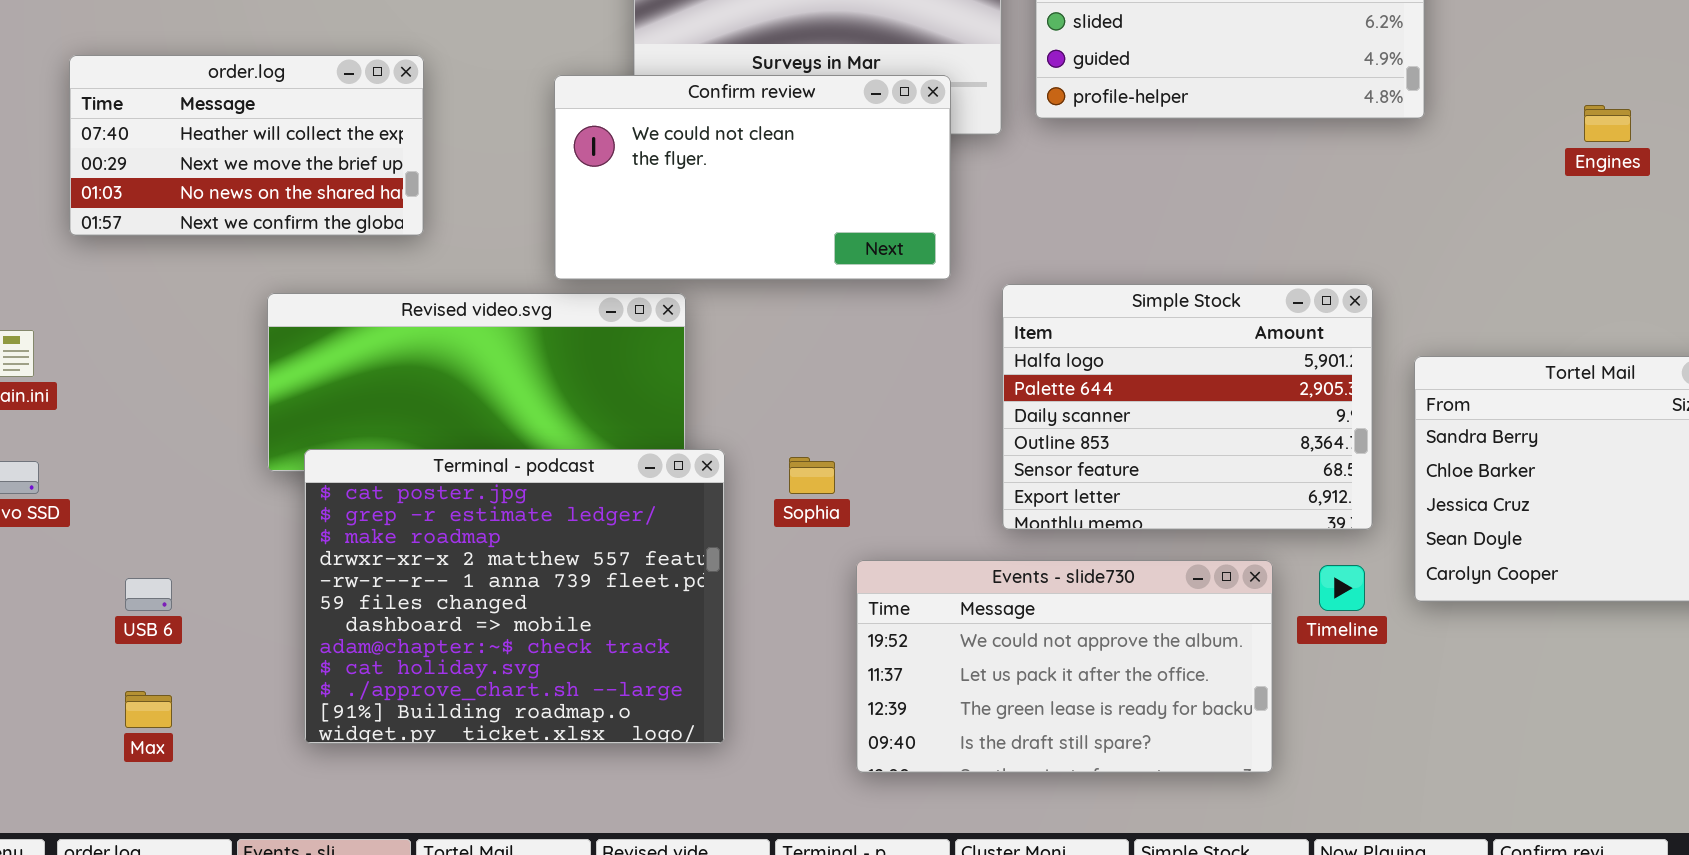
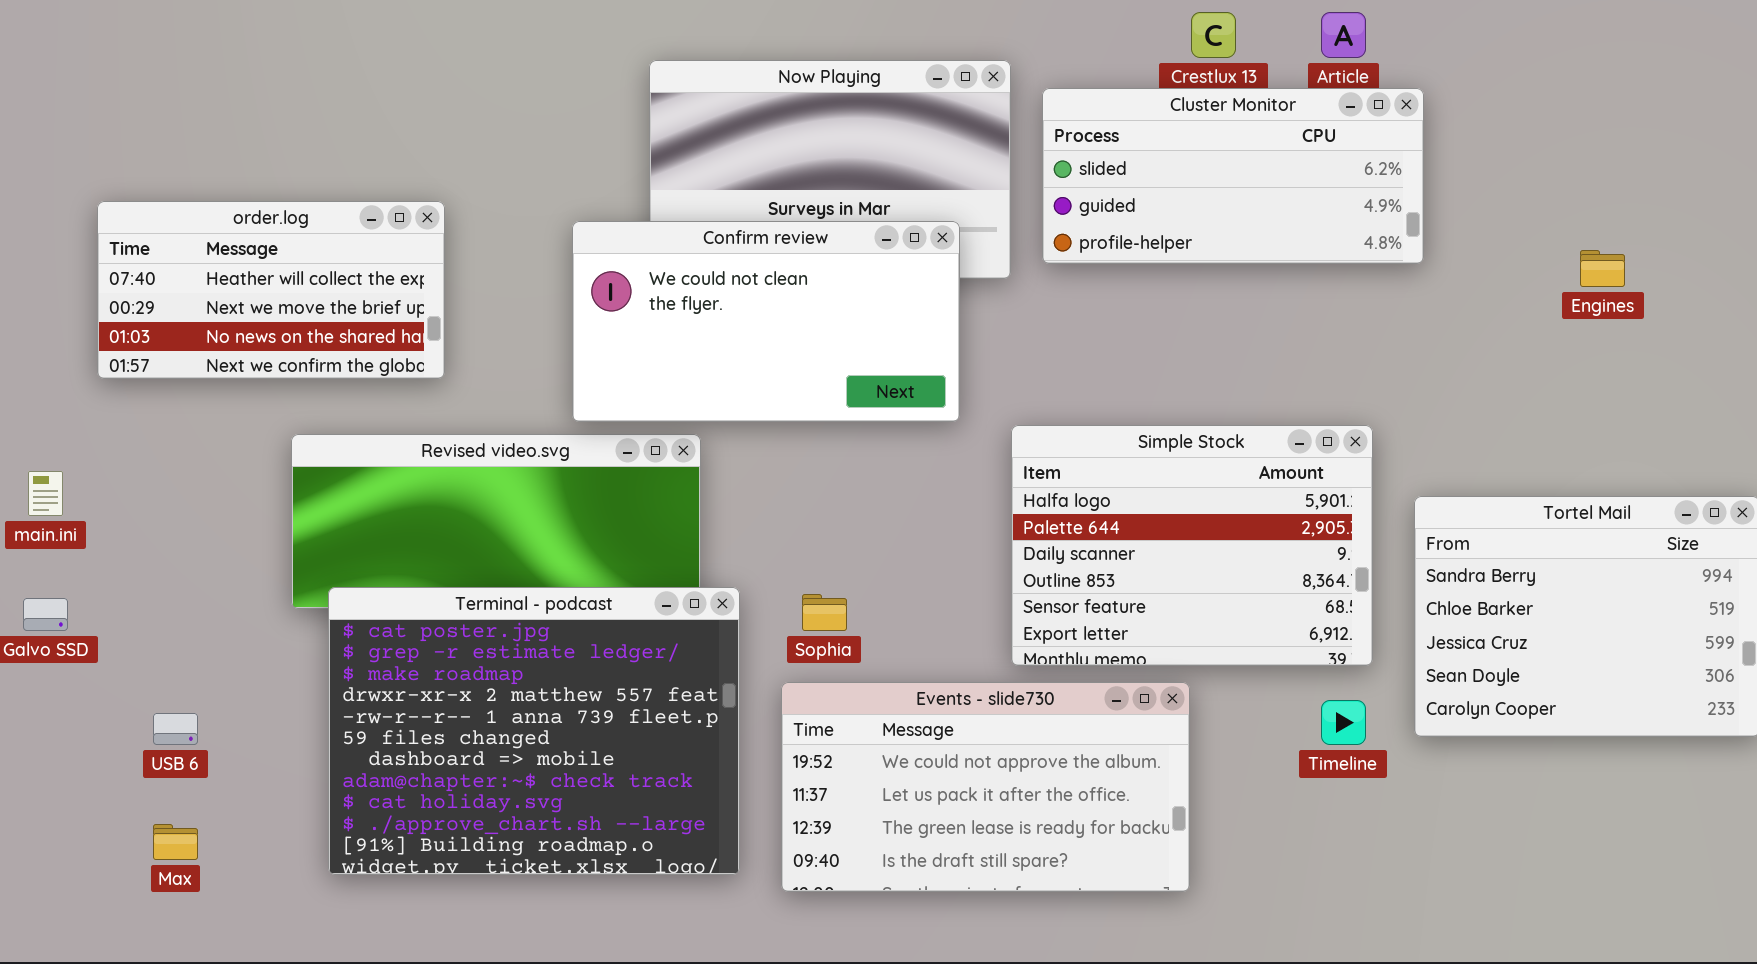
Events - slide730: [856,560,1273,773] -> [781,682,1190,892], moved

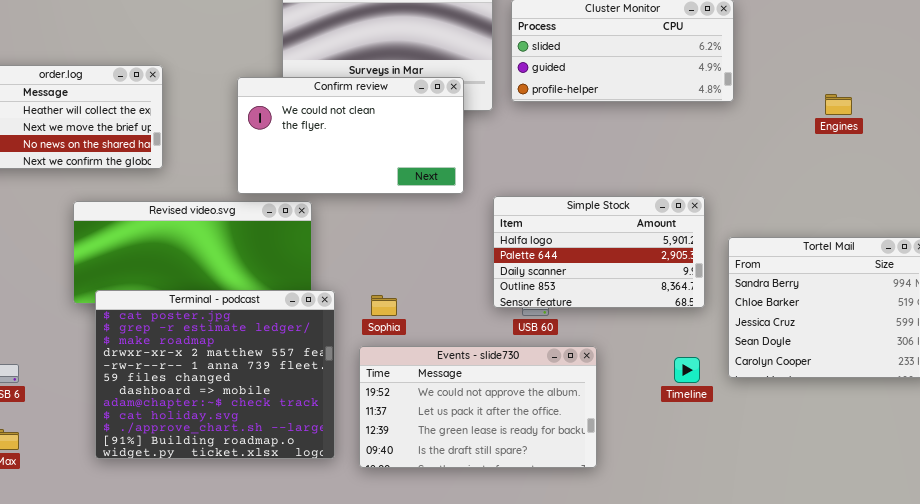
Simple Stock: [1011,425,1373,666] -> [493,196,705,308], resized

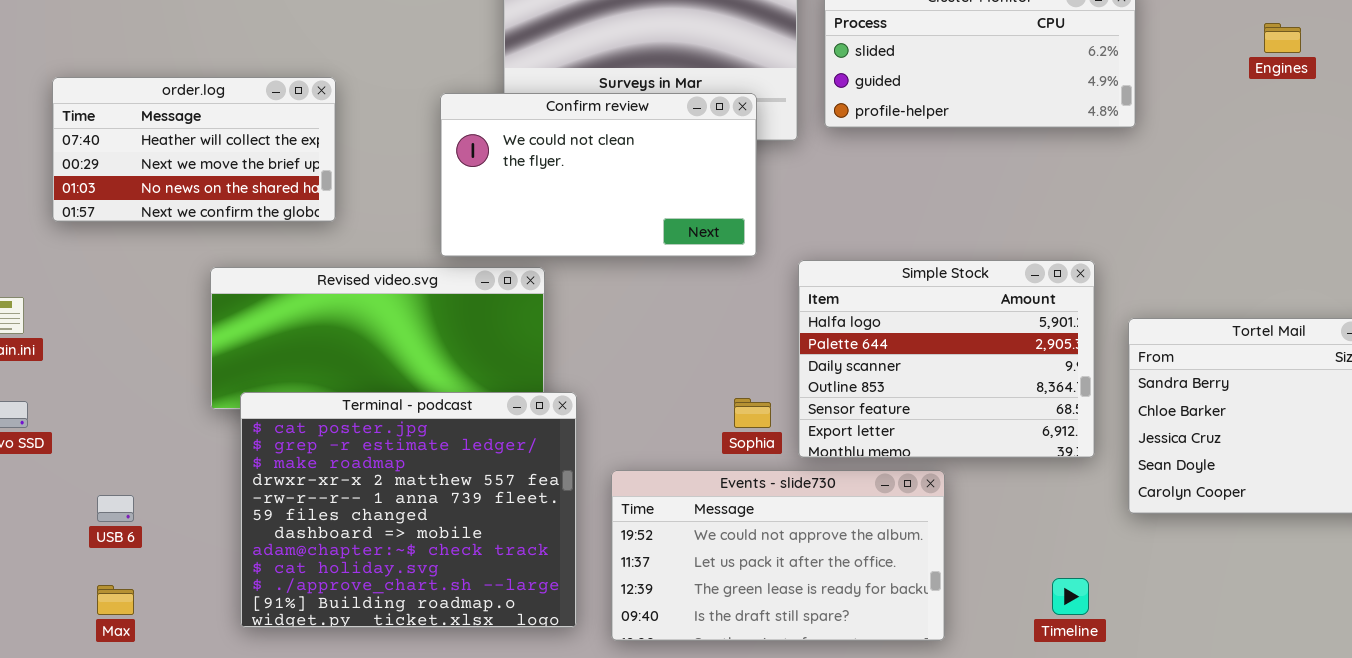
Engines: [825,94,852,115] -> [1264,23,1301,53], moved
Simple Stock: [493,196,705,308] -> [798,260,1095,458], resized
Sophia: [371,295,397,316] -> [734,398,771,428], moved
Timeline: [674,357,700,383] -> [1052,578,1089,615], moved

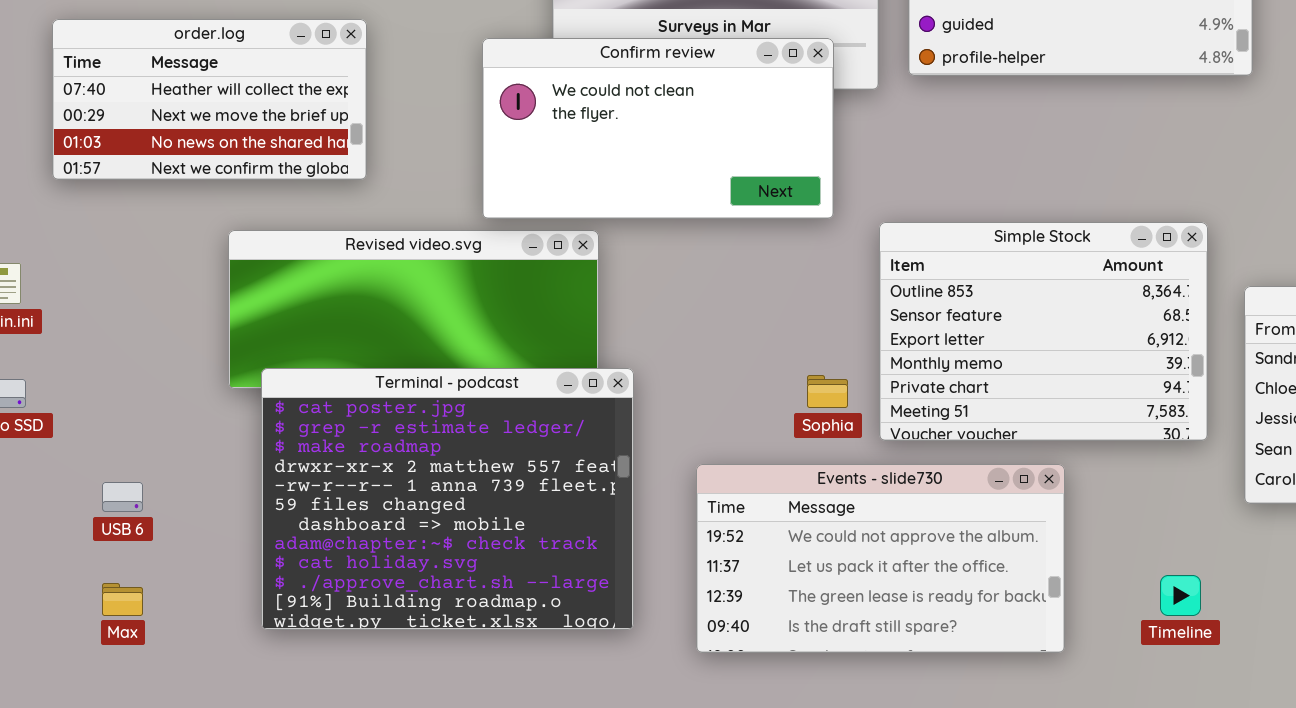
Simple Stock: [798,260,1095,458] -> [879,222,1208,441], scrolled down 3 rows
Events - slide730: [611,470,945,641] -> [696,464,1065,653], moved

